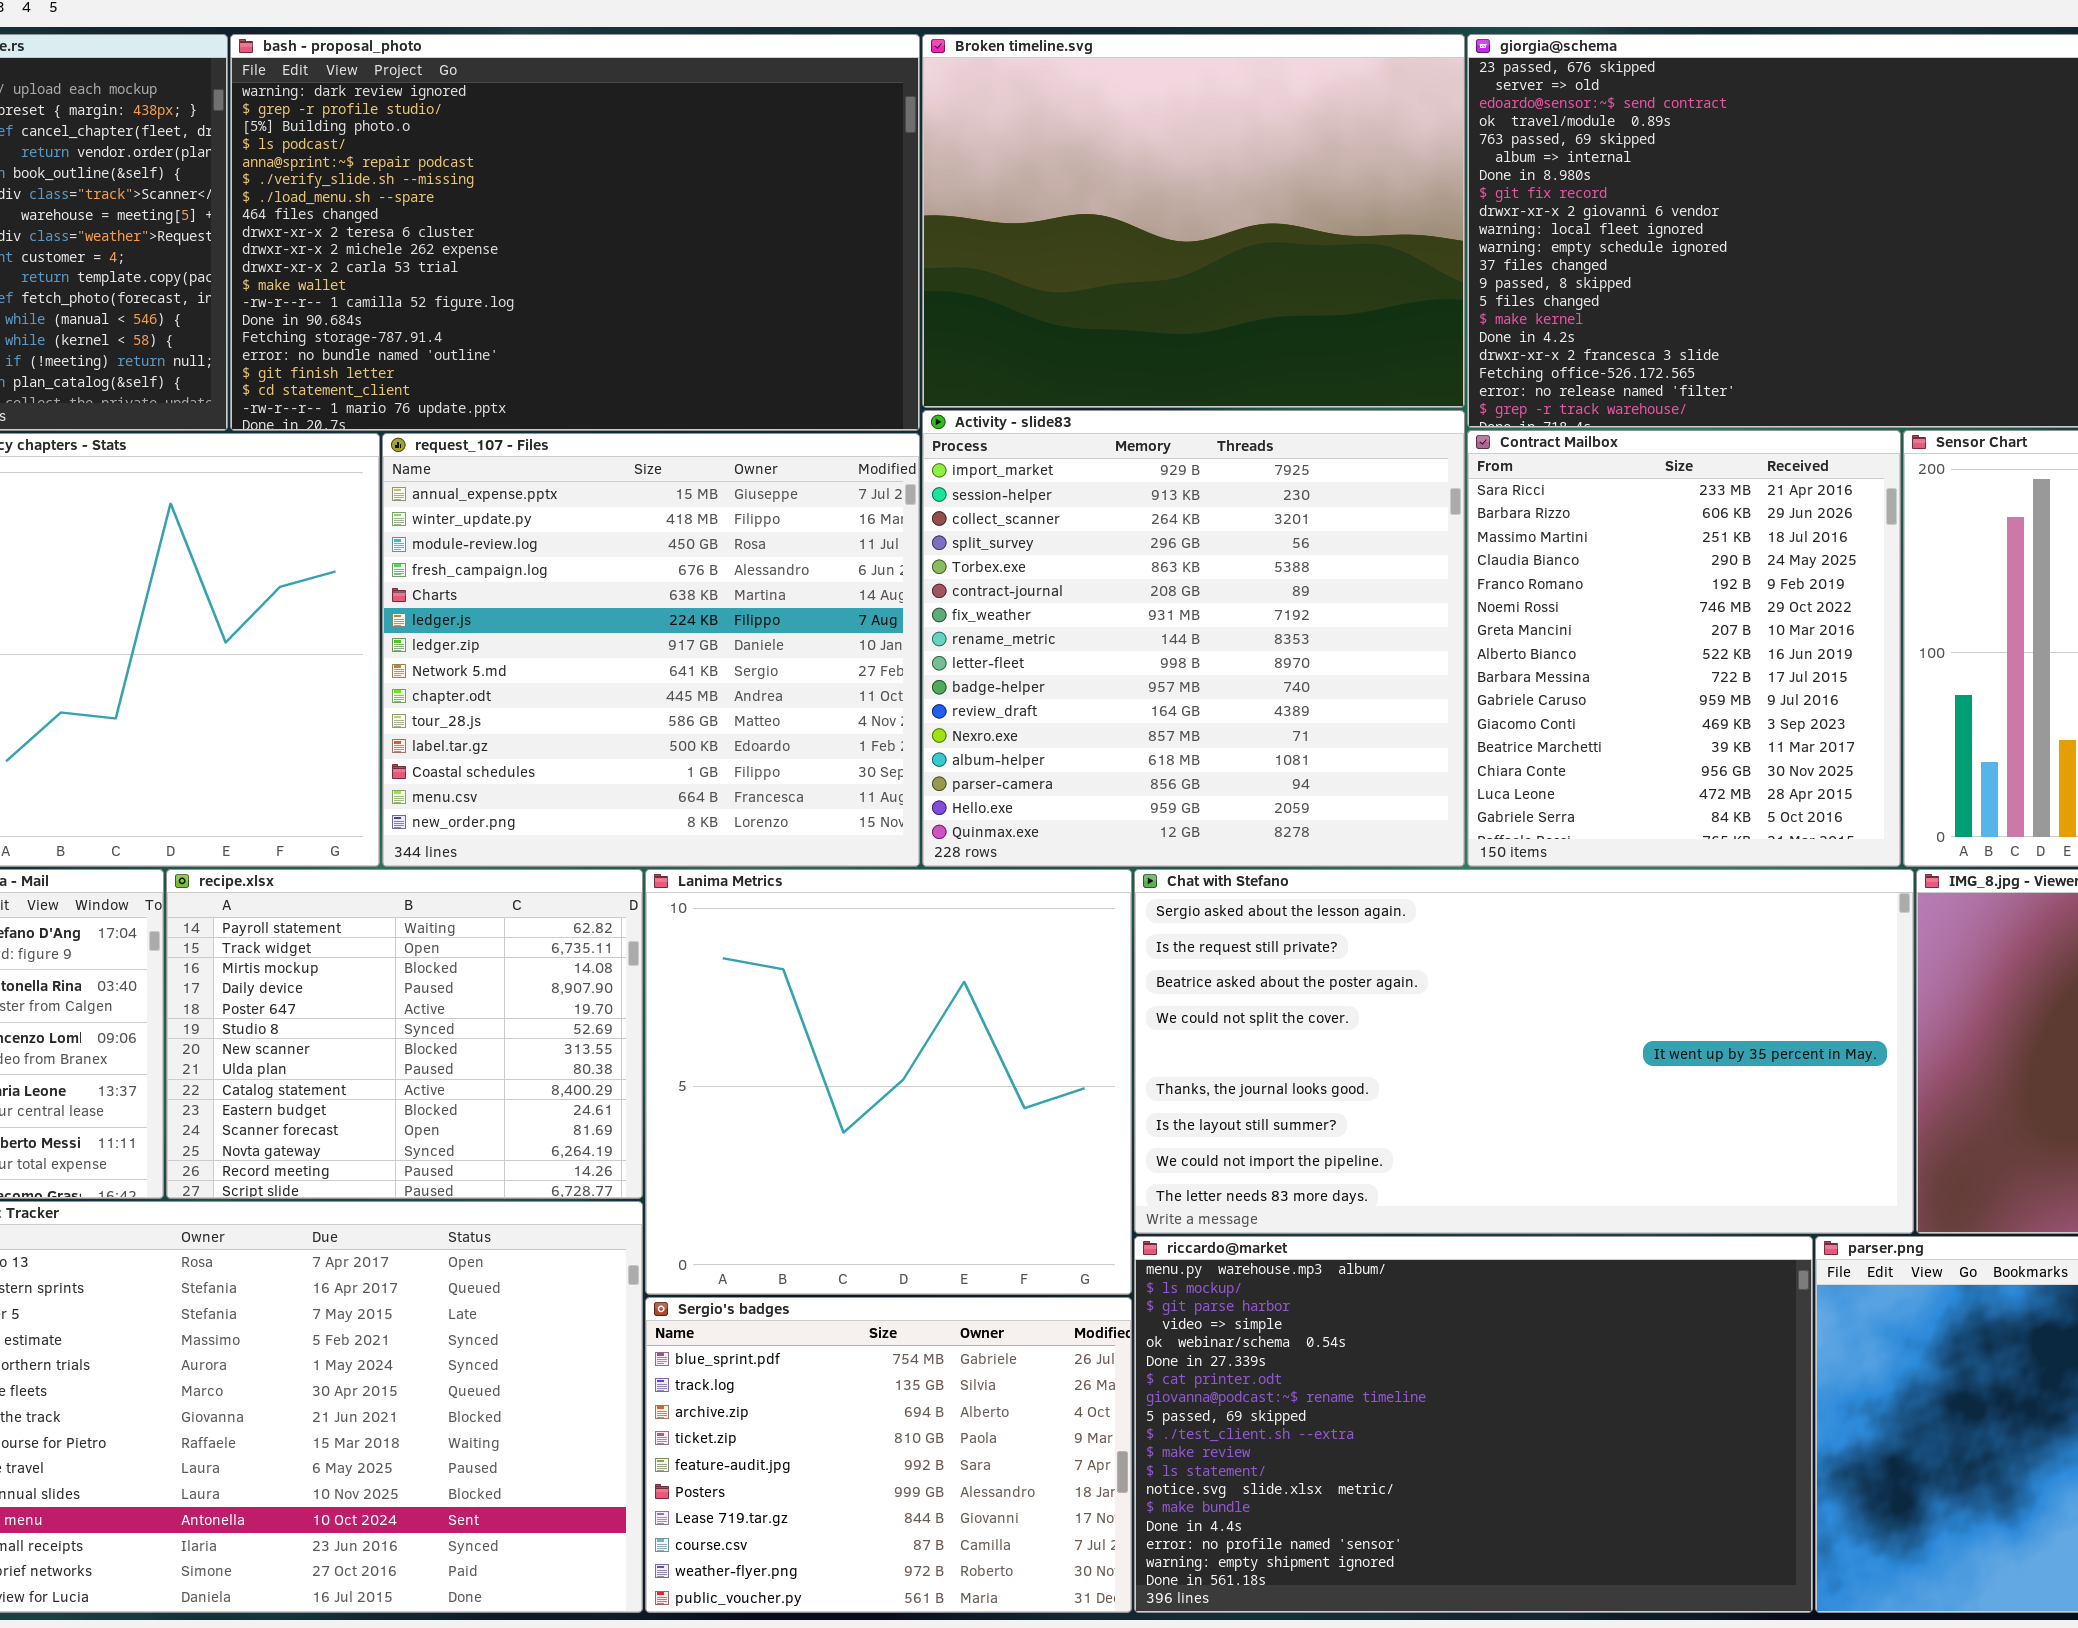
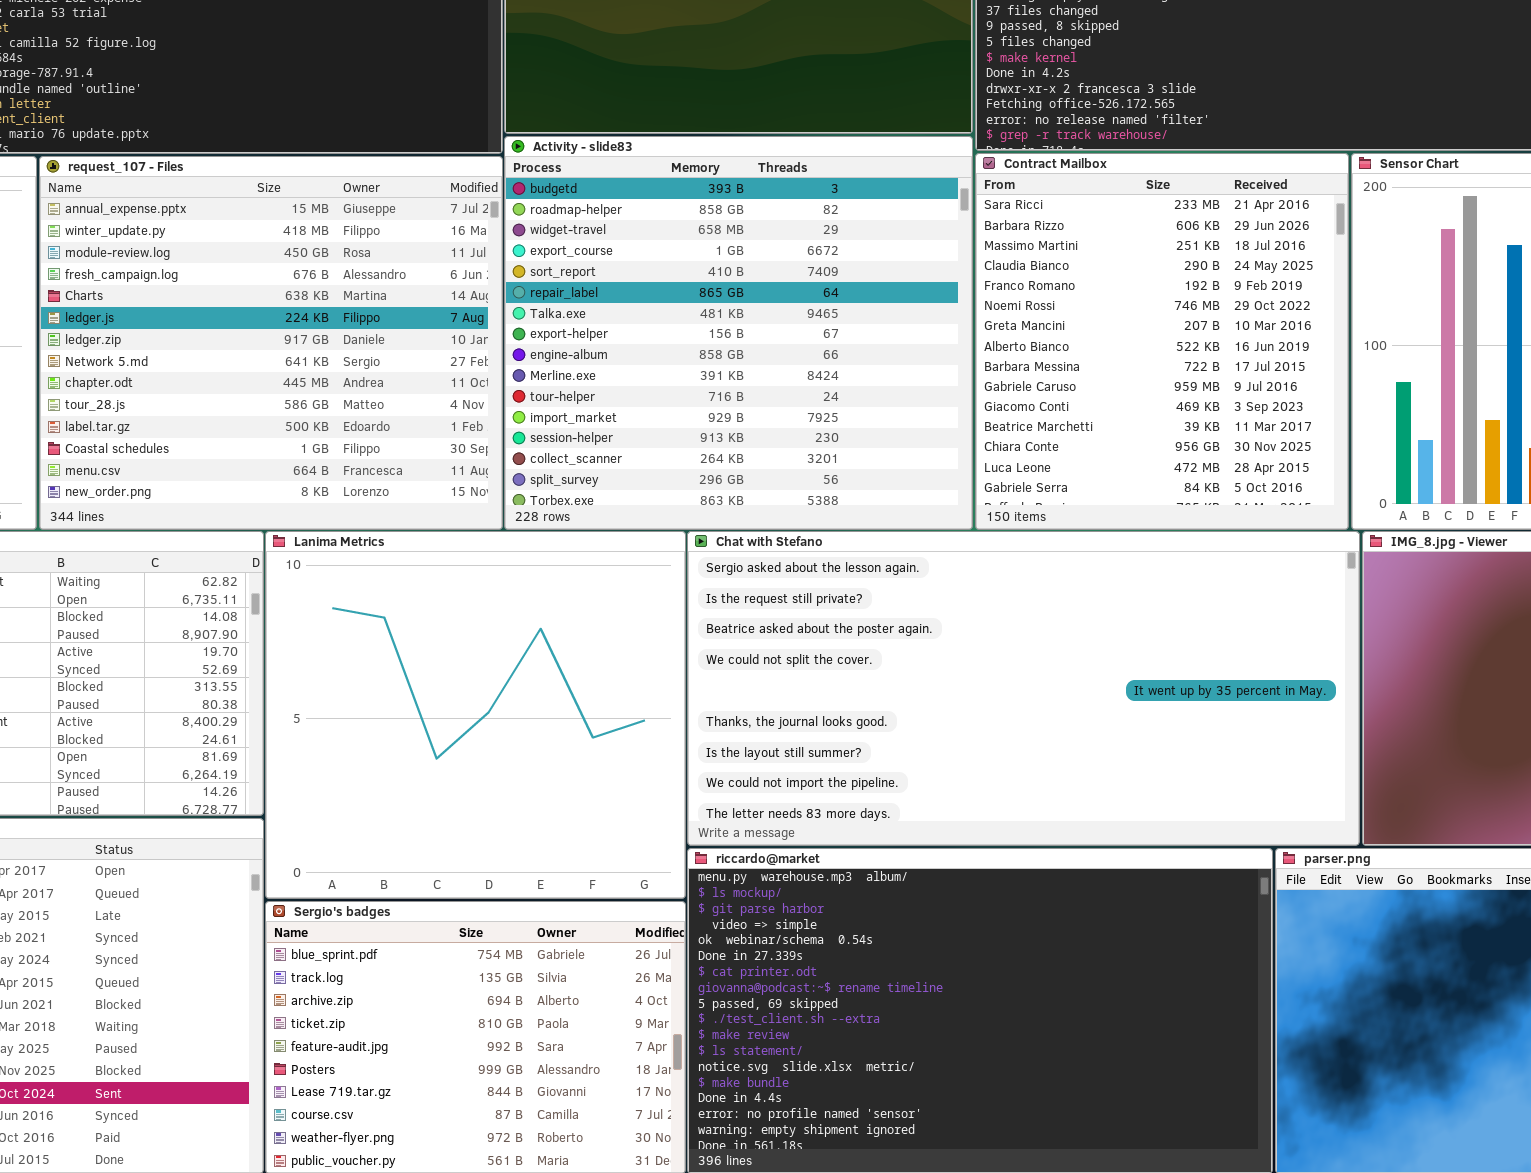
Activity - slide83: [922,410,1465,867] -> [504,136,973,530], scrolled up 11 rows

